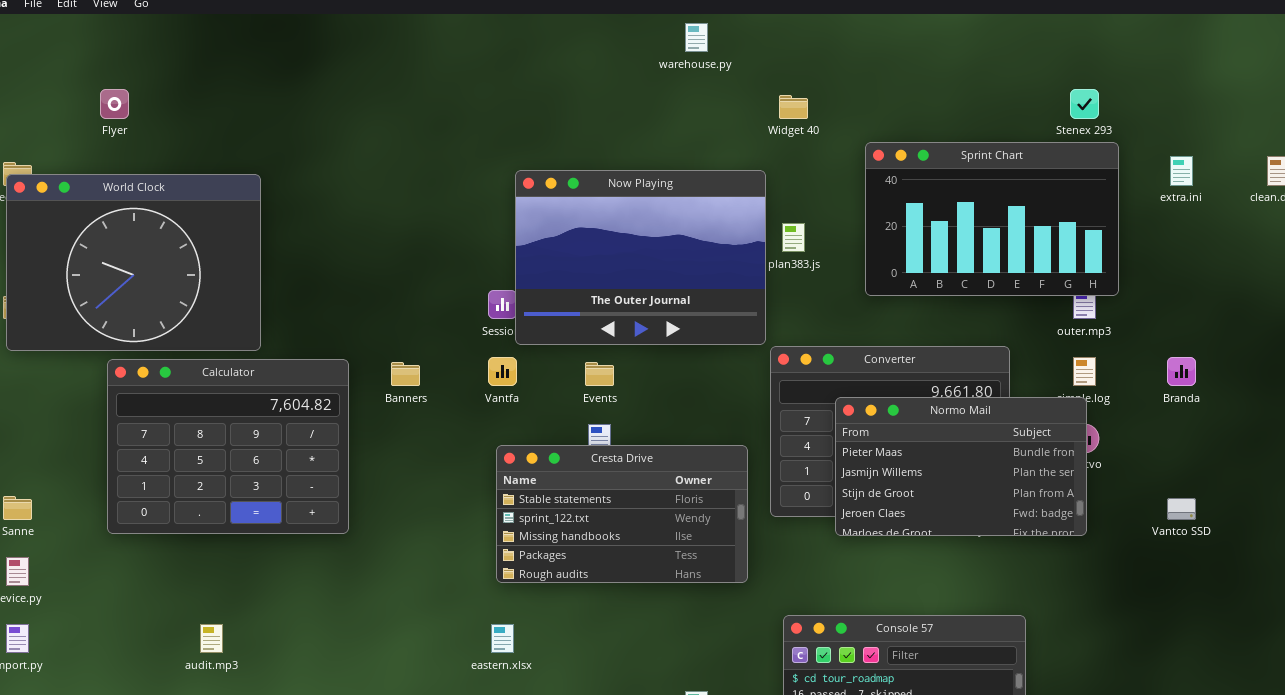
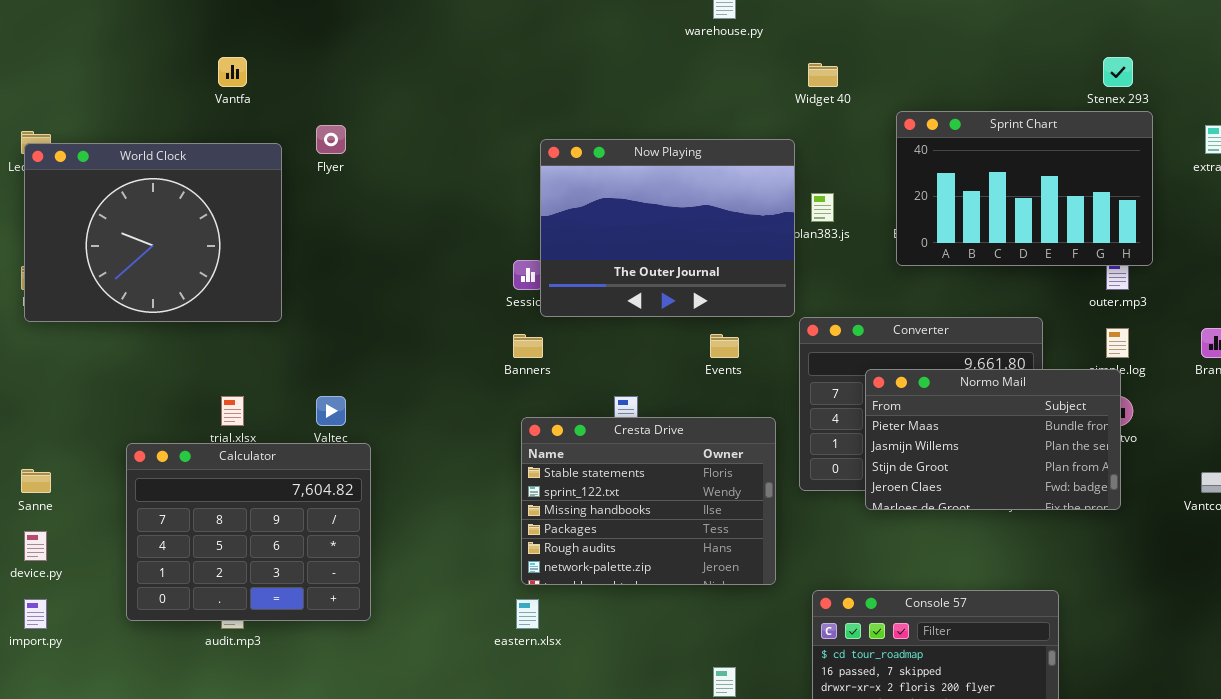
Flyer: [100,89,129,119] -> [316,125,346,154], moved
Vantfa: [488,357,517,386] -> [218,57,247,87], moved
Calculator: [107,359,349,534] -> [126,443,371,621], moved
Banners: [391,362,420,386] -> [513,334,543,358], moved
Events: [585,362,614,386] -> [710,334,739,358], moved
Cresta Drive: [496,445,748,583] -> [521,417,776,585], resized

